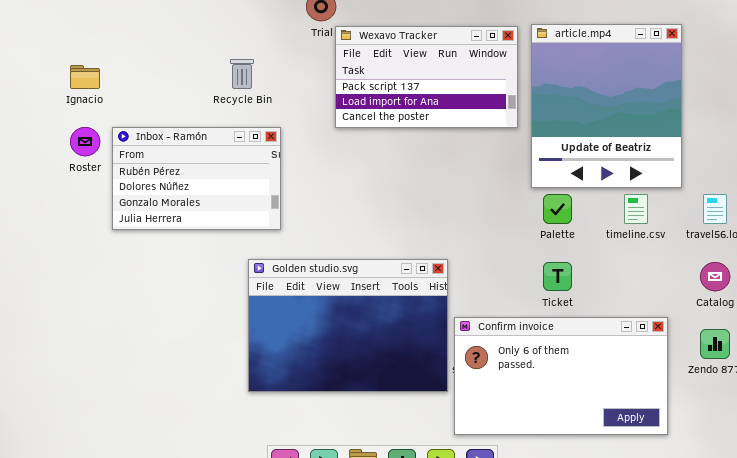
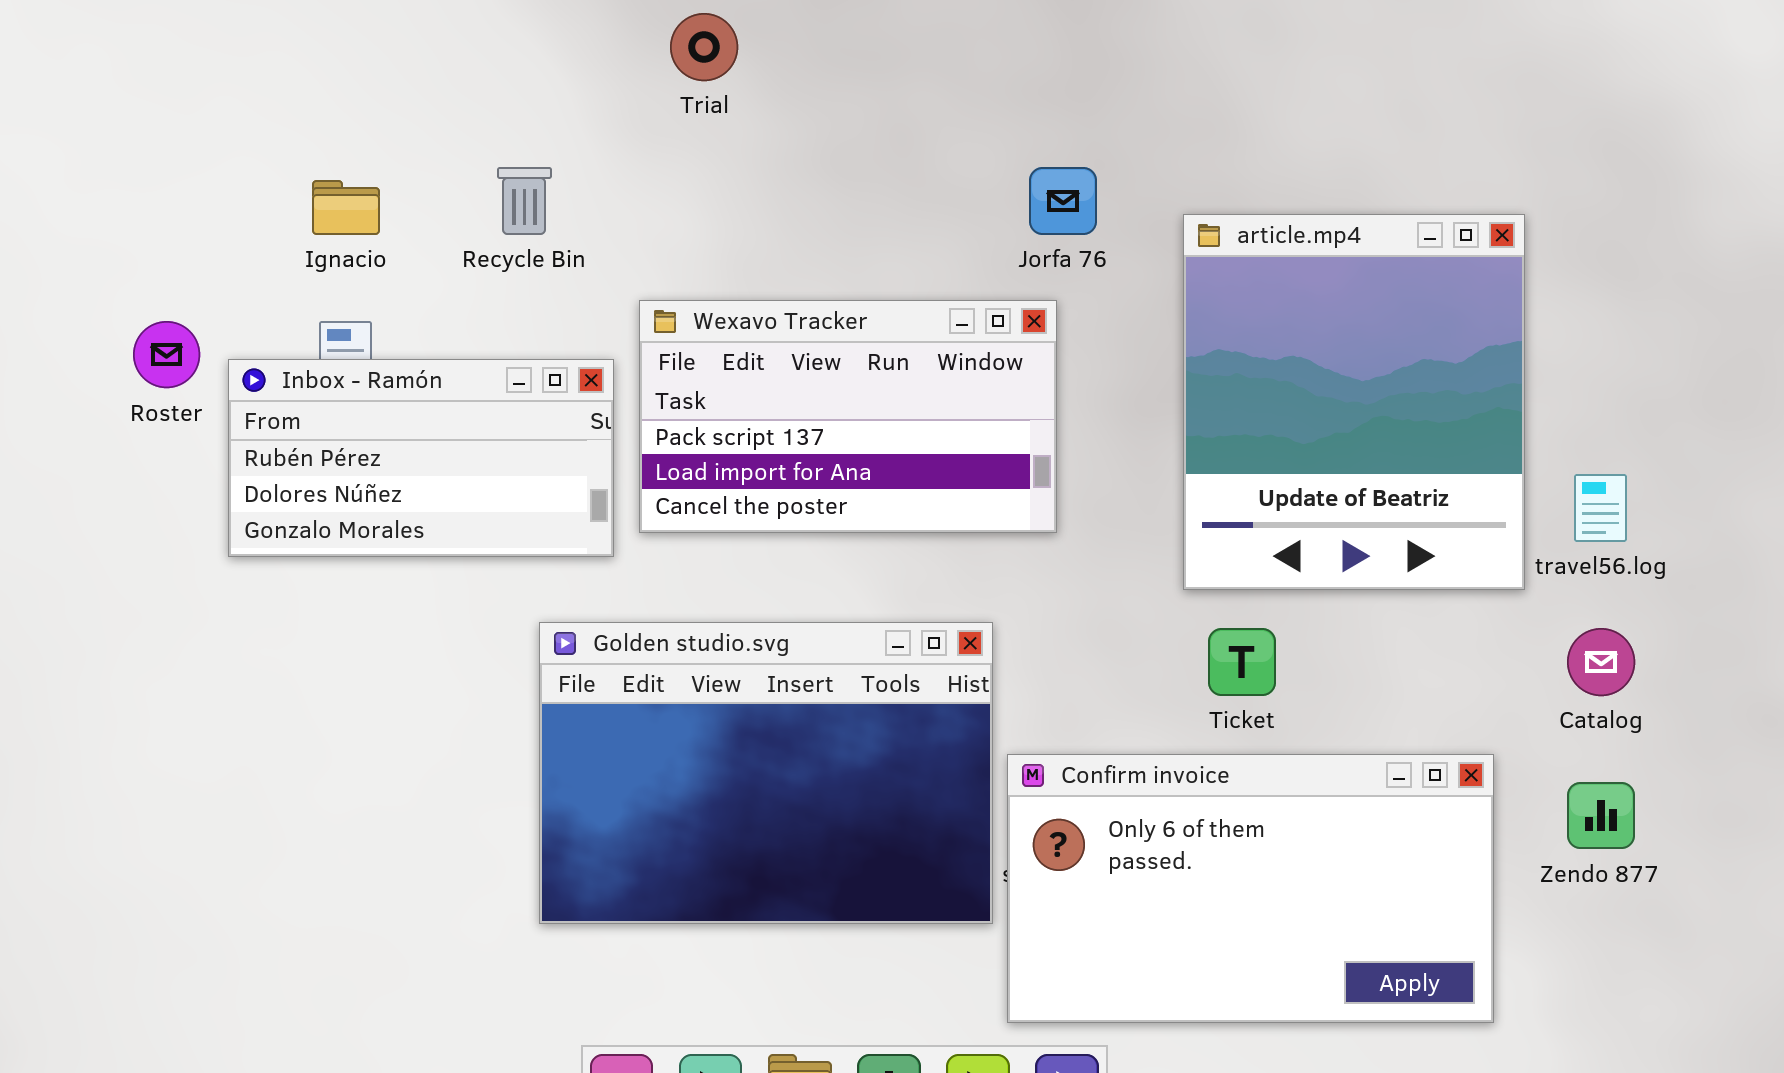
article.mp4: [531,24,682,188] -> [1183,214,1525,590], moved
Wexavo Tracker: [335,26,518,128] -> [639,300,1057,533], moved
Ignacio: [70,65,100,89] -> [312,180,380,235], moved
Inbox - Ramón: [112,127,281,230] -> [228,359,614,557], resized

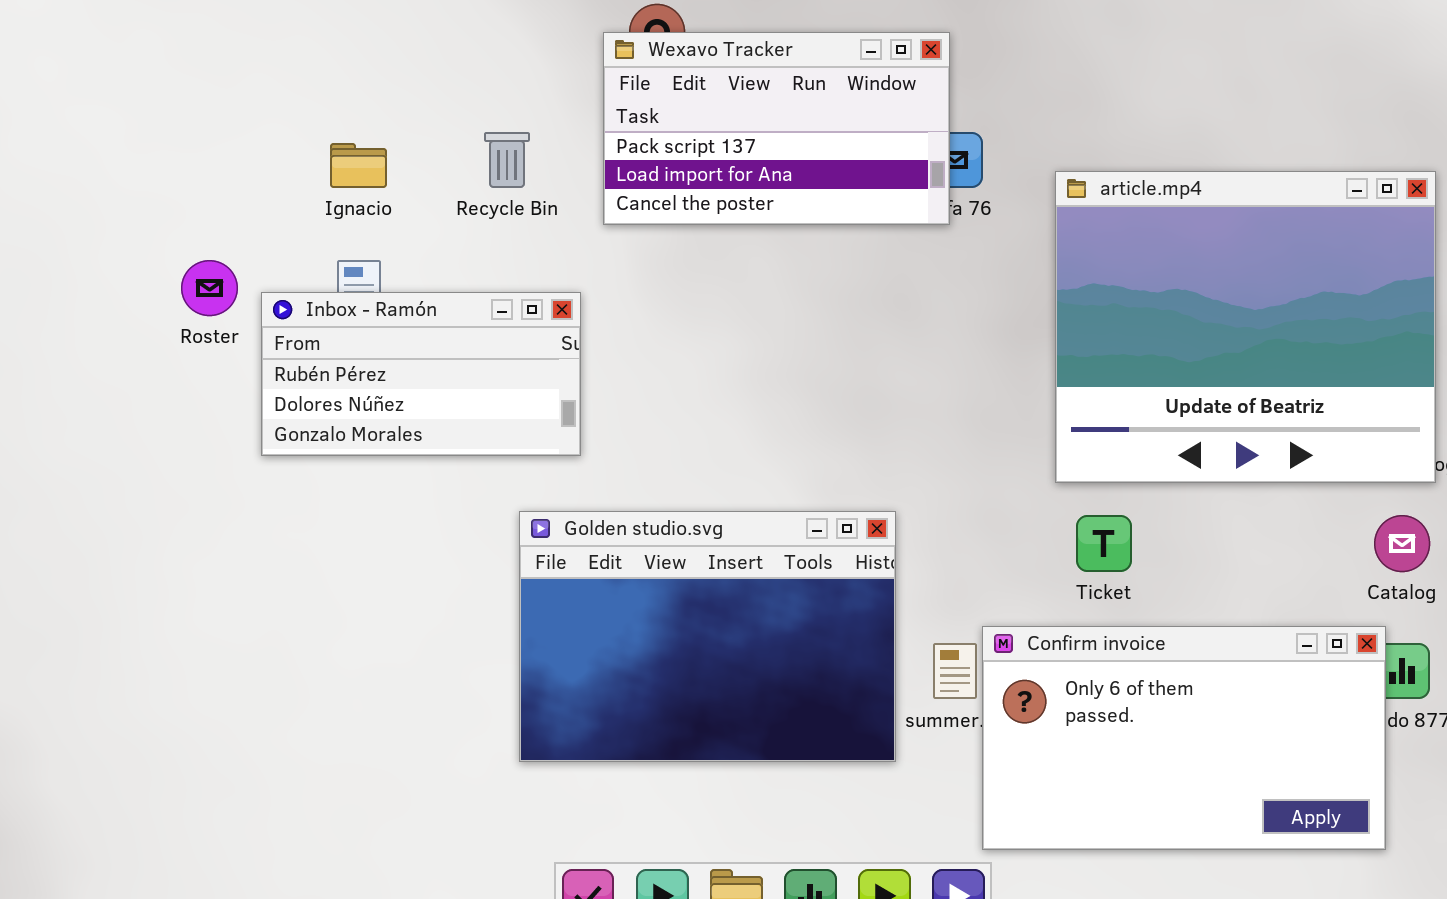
article.mp4: [1183,214,1525,590] -> [1055,171,1436,483], resized
Wexavo Tracker: [639,300,1057,533] -> [603,32,950,225], moved
Confirm invoice: [1007,754,1494,1023] -> [982,626,1386,850], moved

